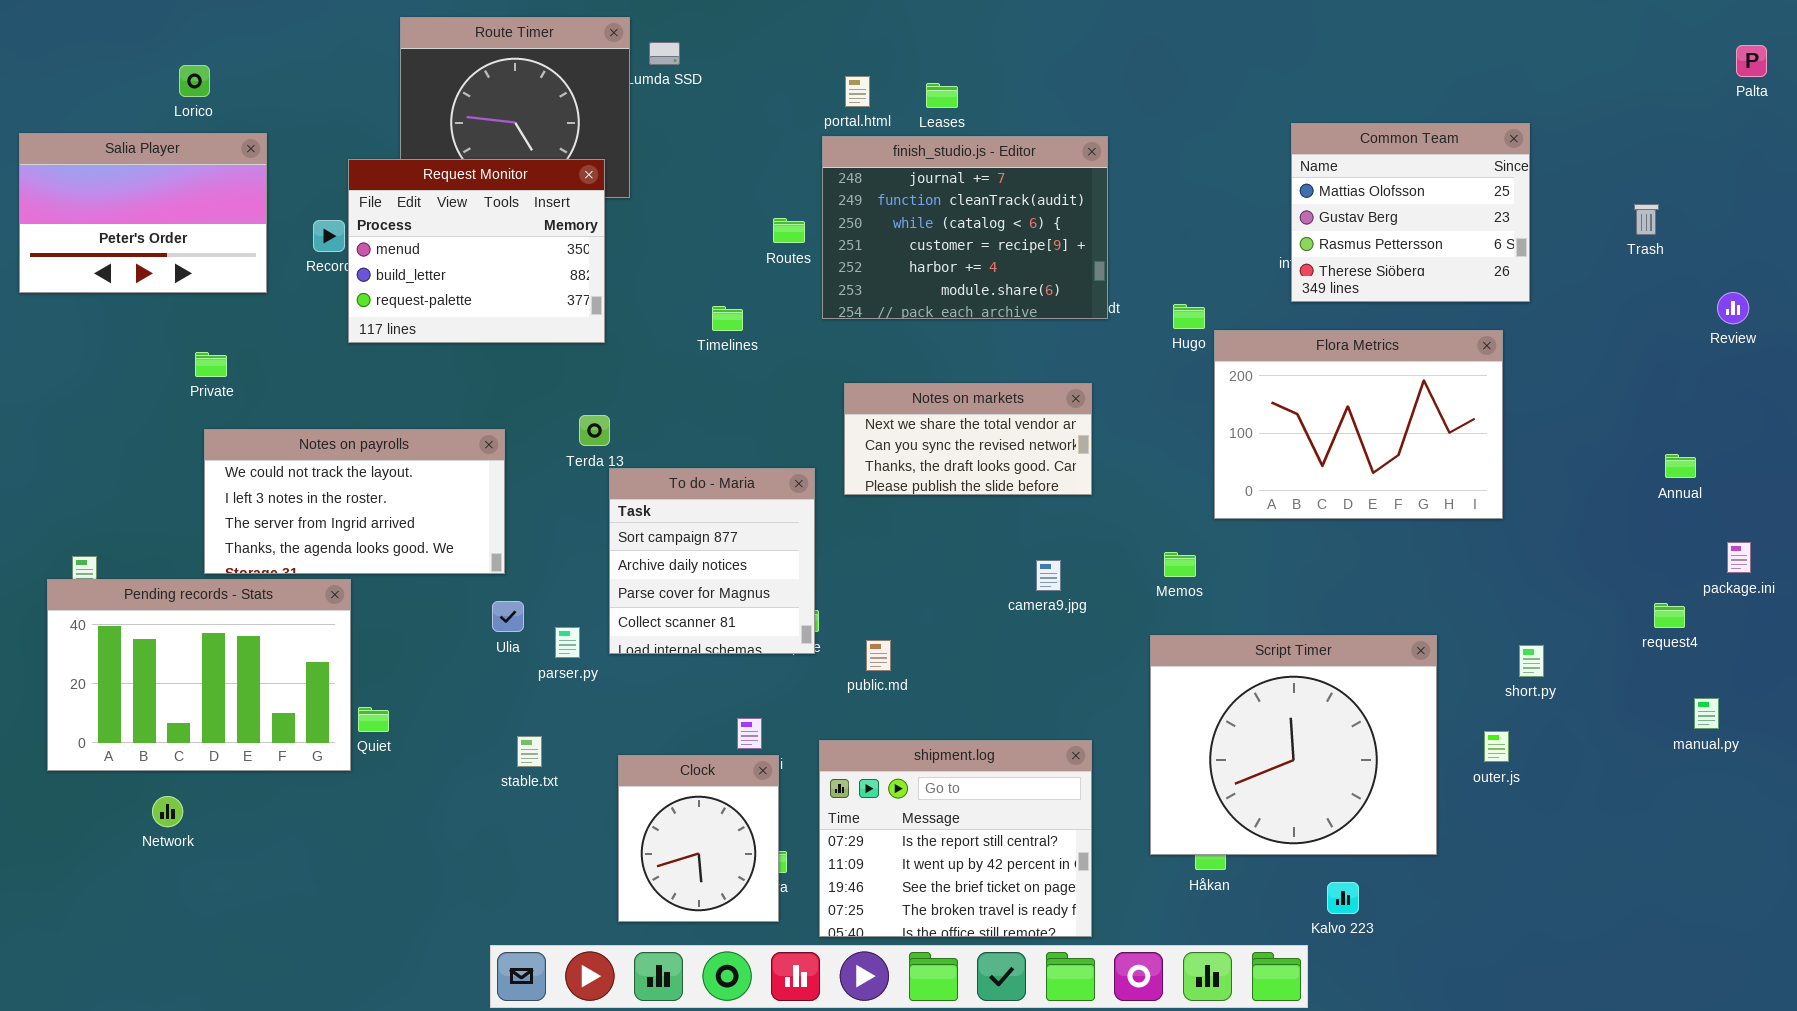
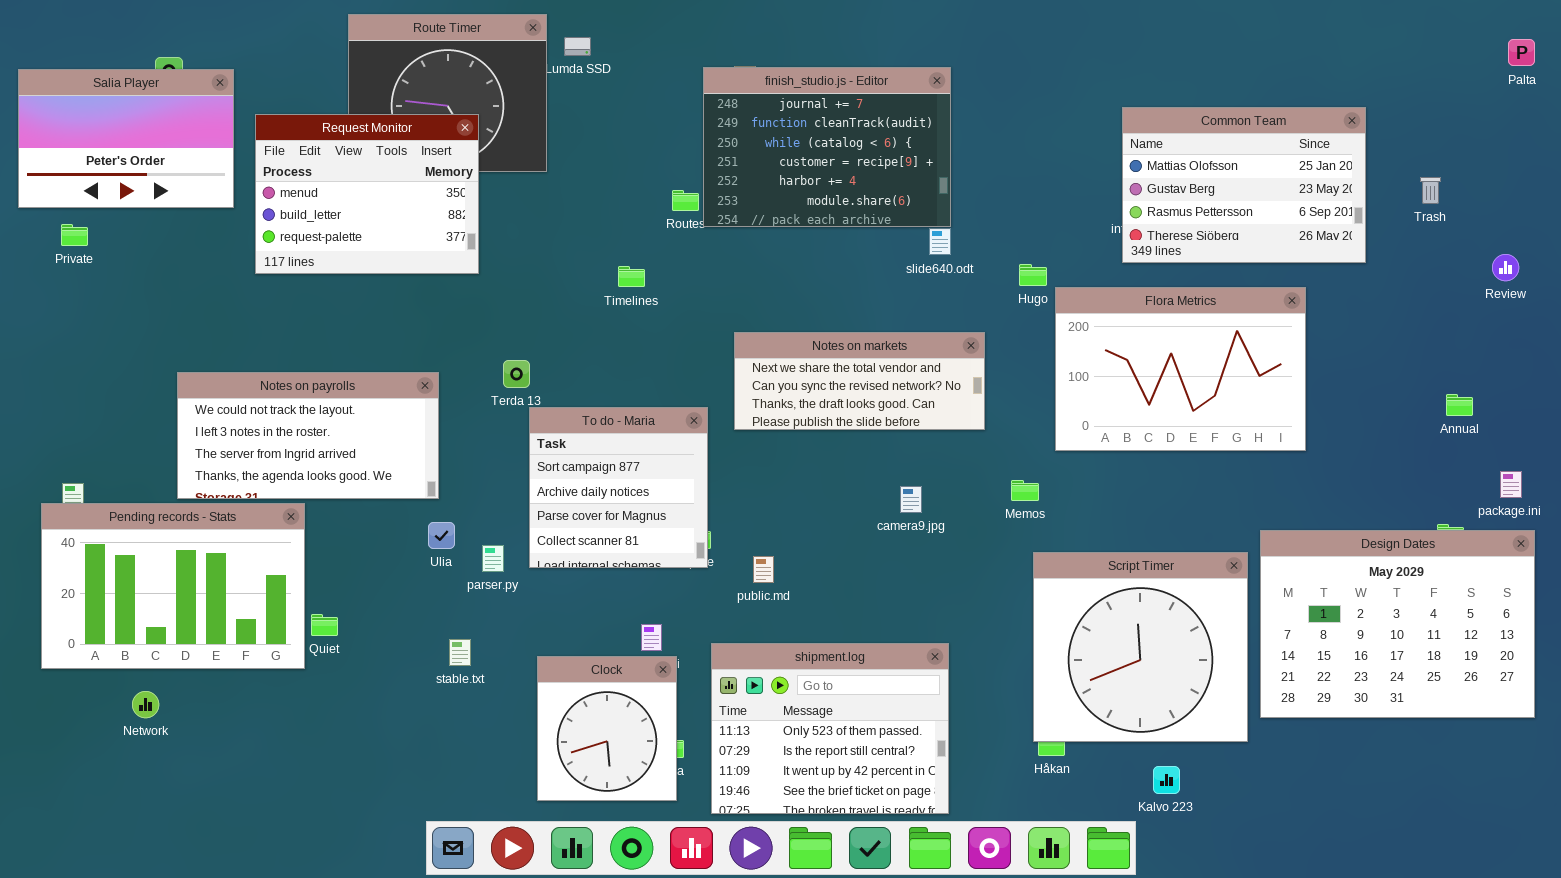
Common Team: [1291,123,1530,302] -> [1122,107,1366,263], resized
Salia Player: [19,133,267,293] -> [18,69,234,208], moved
finish_studio.js - Editor: [822,136,1108,319] -> [703,67,951,227], moved
Request Monitor: [348,159,605,343] -> [255,114,479,274], moved
Private: [195,352,227,377] -> [61,224,88,246], moved
Notes on markets: [844,383,1092,495] -> [734,332,985,430], resized
Design Dates: none -> [1260,530,1535,718], opened
Script Timer: [1150,635,1437,855] -> [1033,552,1248,742], resized
shipment.log: [819,740,1092,937] -> [711,643,949,814], scrolled up 1 row

